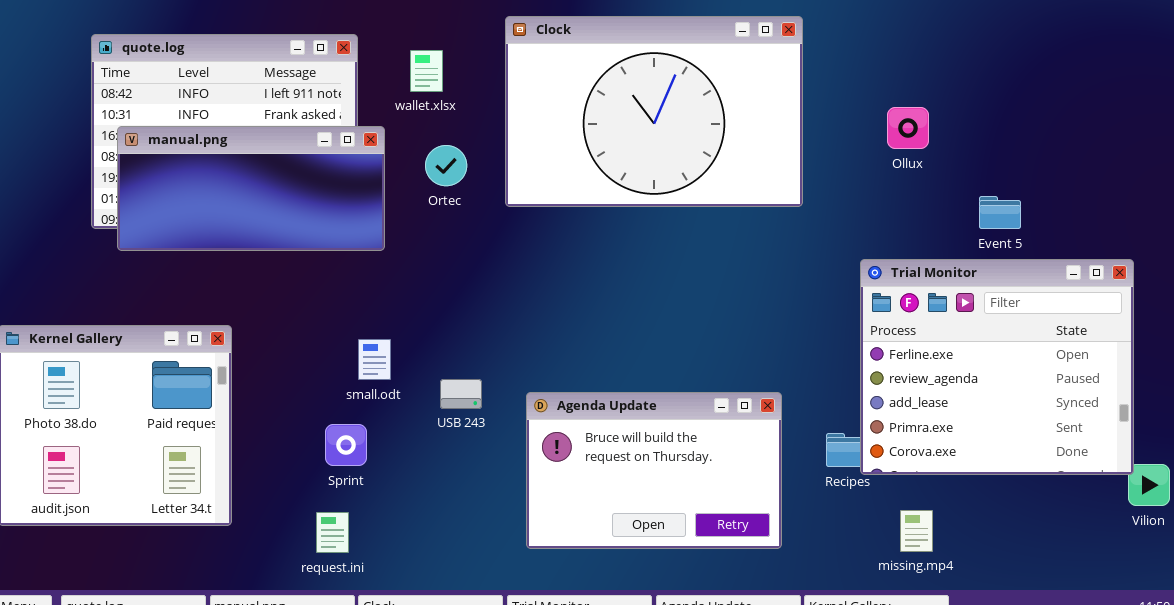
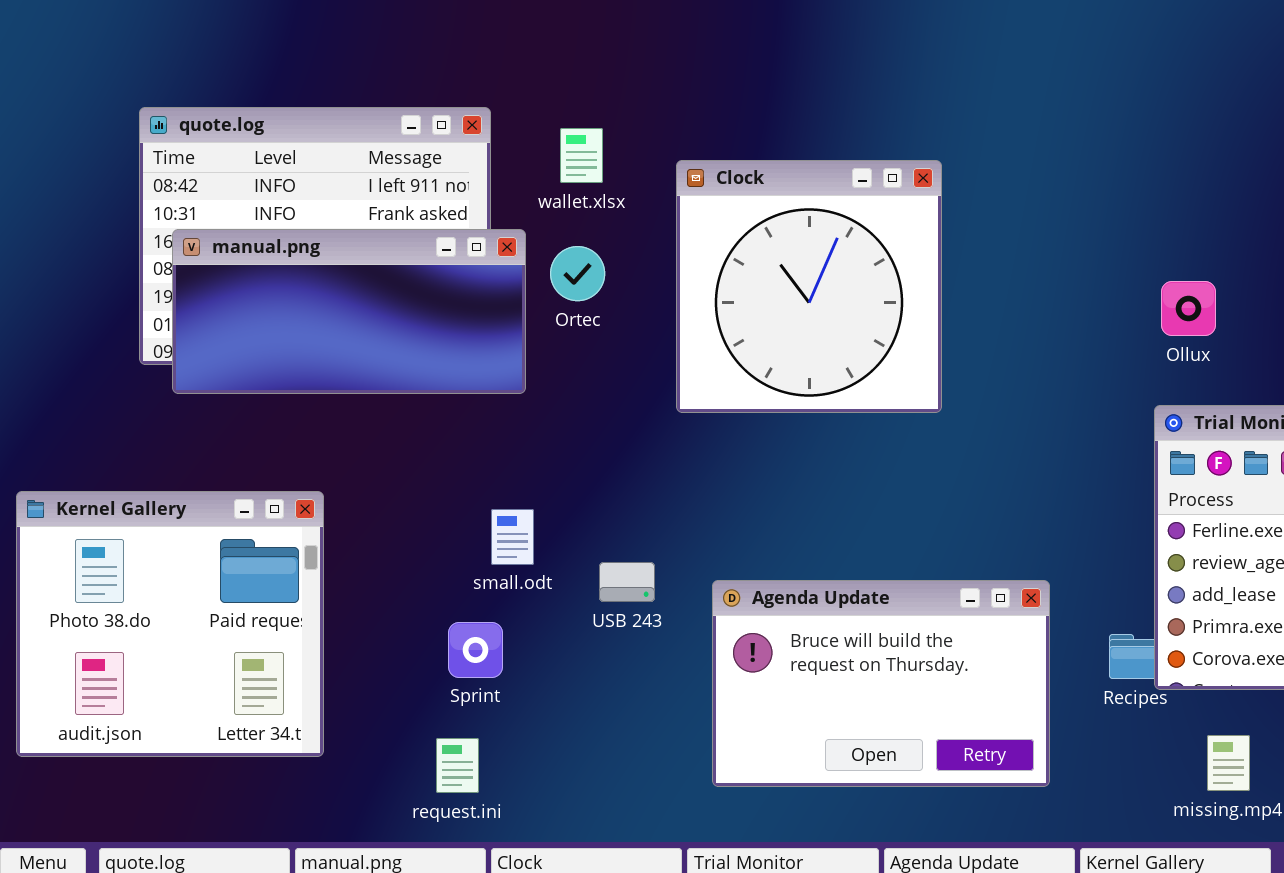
Clock: [505,16,803,207] -> [676,160,942,413], moved, resized
Ollux: [887,107,929,149] -> [1161,281,1216,336], moved
Ortec: [425,145,467,186] -> [550,246,605,301], moved

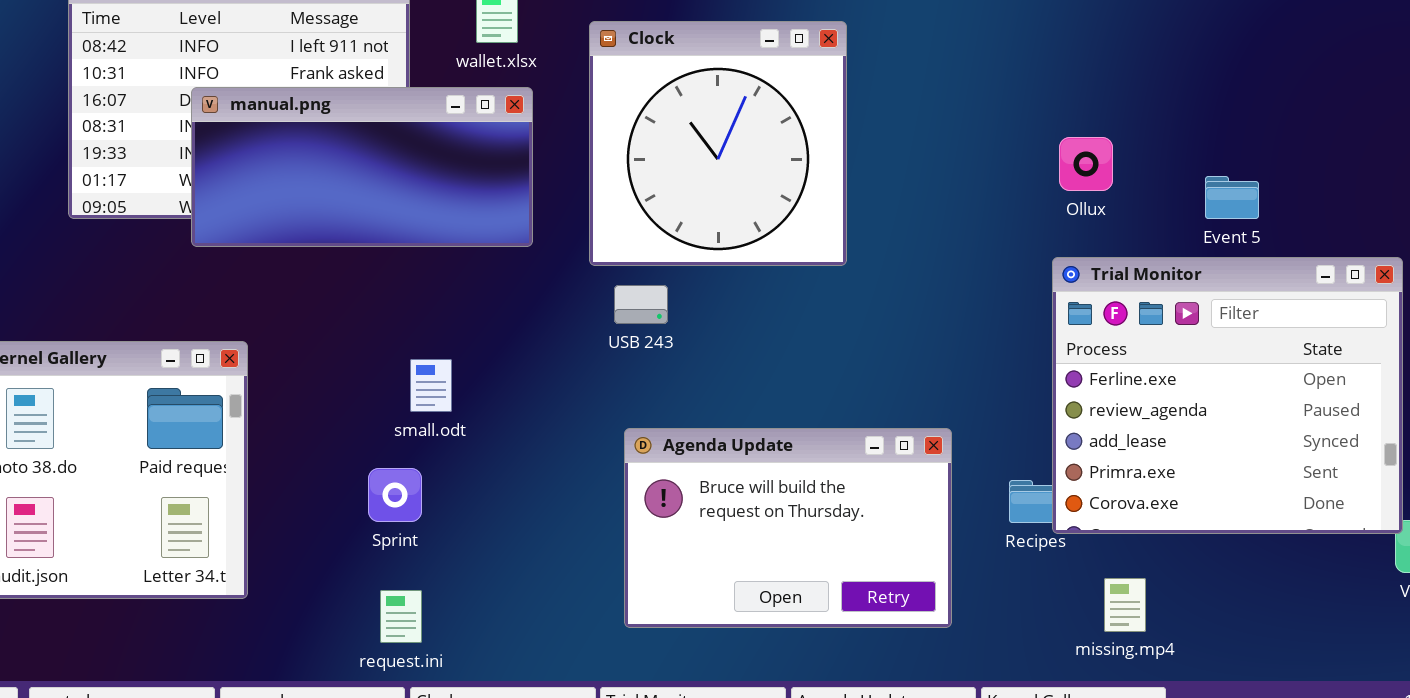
manual.png: [172,229,526,394] -> [191,87,533,247], moved
USB 243: [599,562,655,602] -> [614,285,668,324], moved
request.ini: [436,738,479,793] -> [380,590,422,643], moved

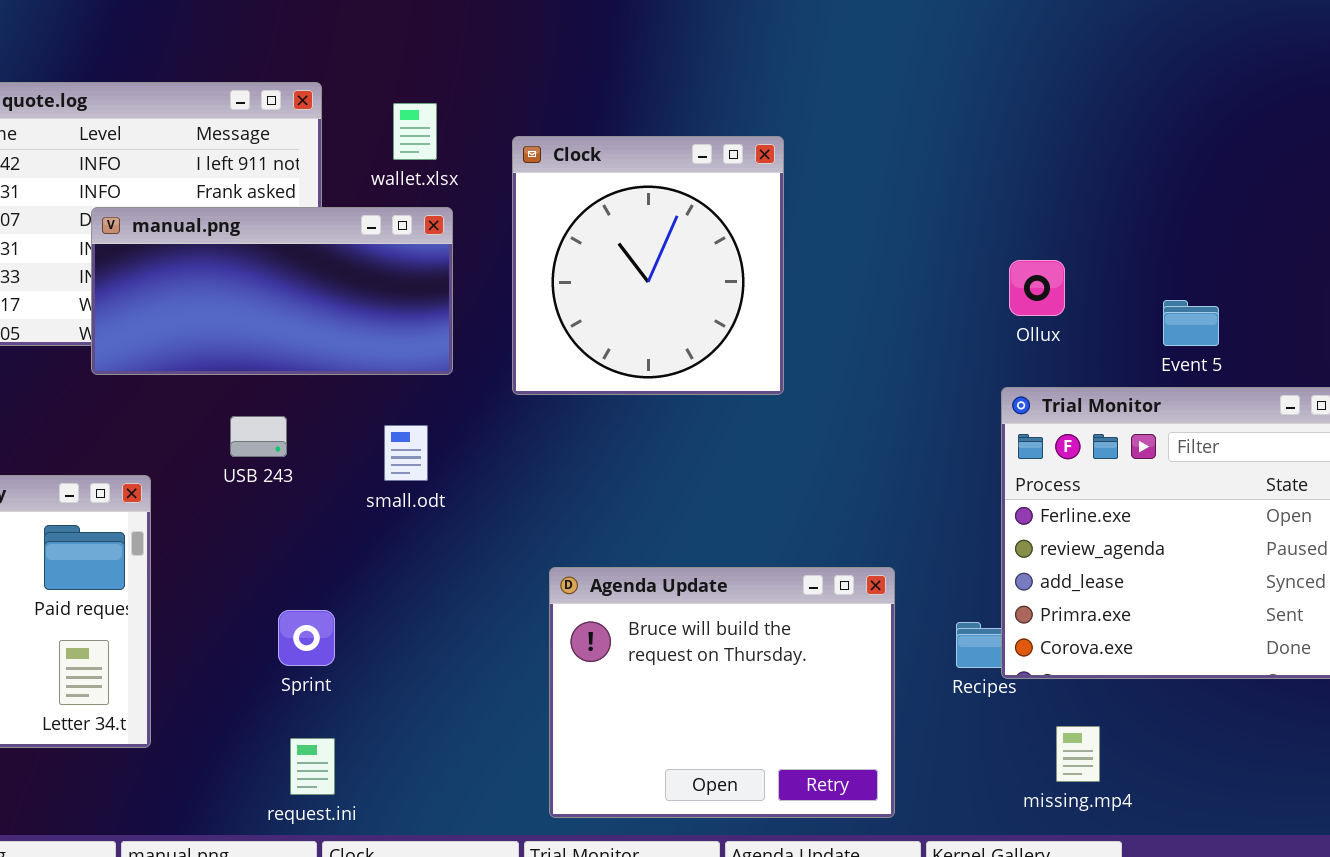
USB 243: [614,285,668,324] -> [230,416,287,457], moved
small.odt: [410,359,452,412] -> [384,425,428,481], moved
Agenda Update: [624,428,952,628] -> [549,567,895,818], resized

